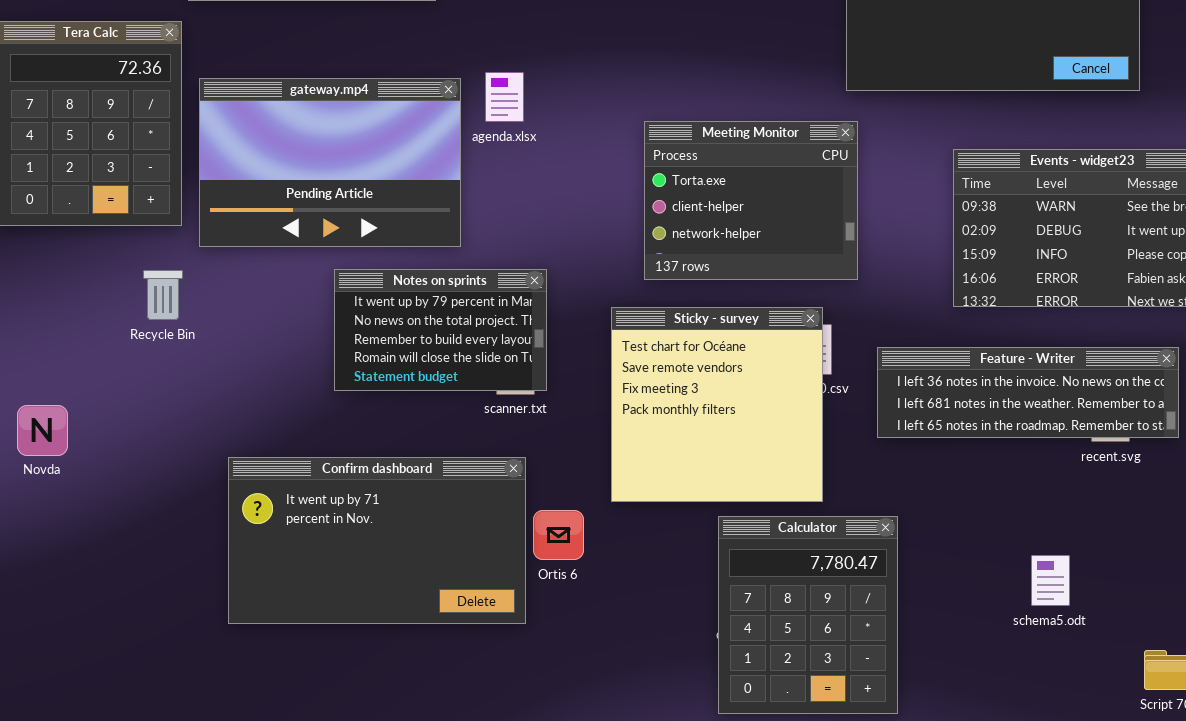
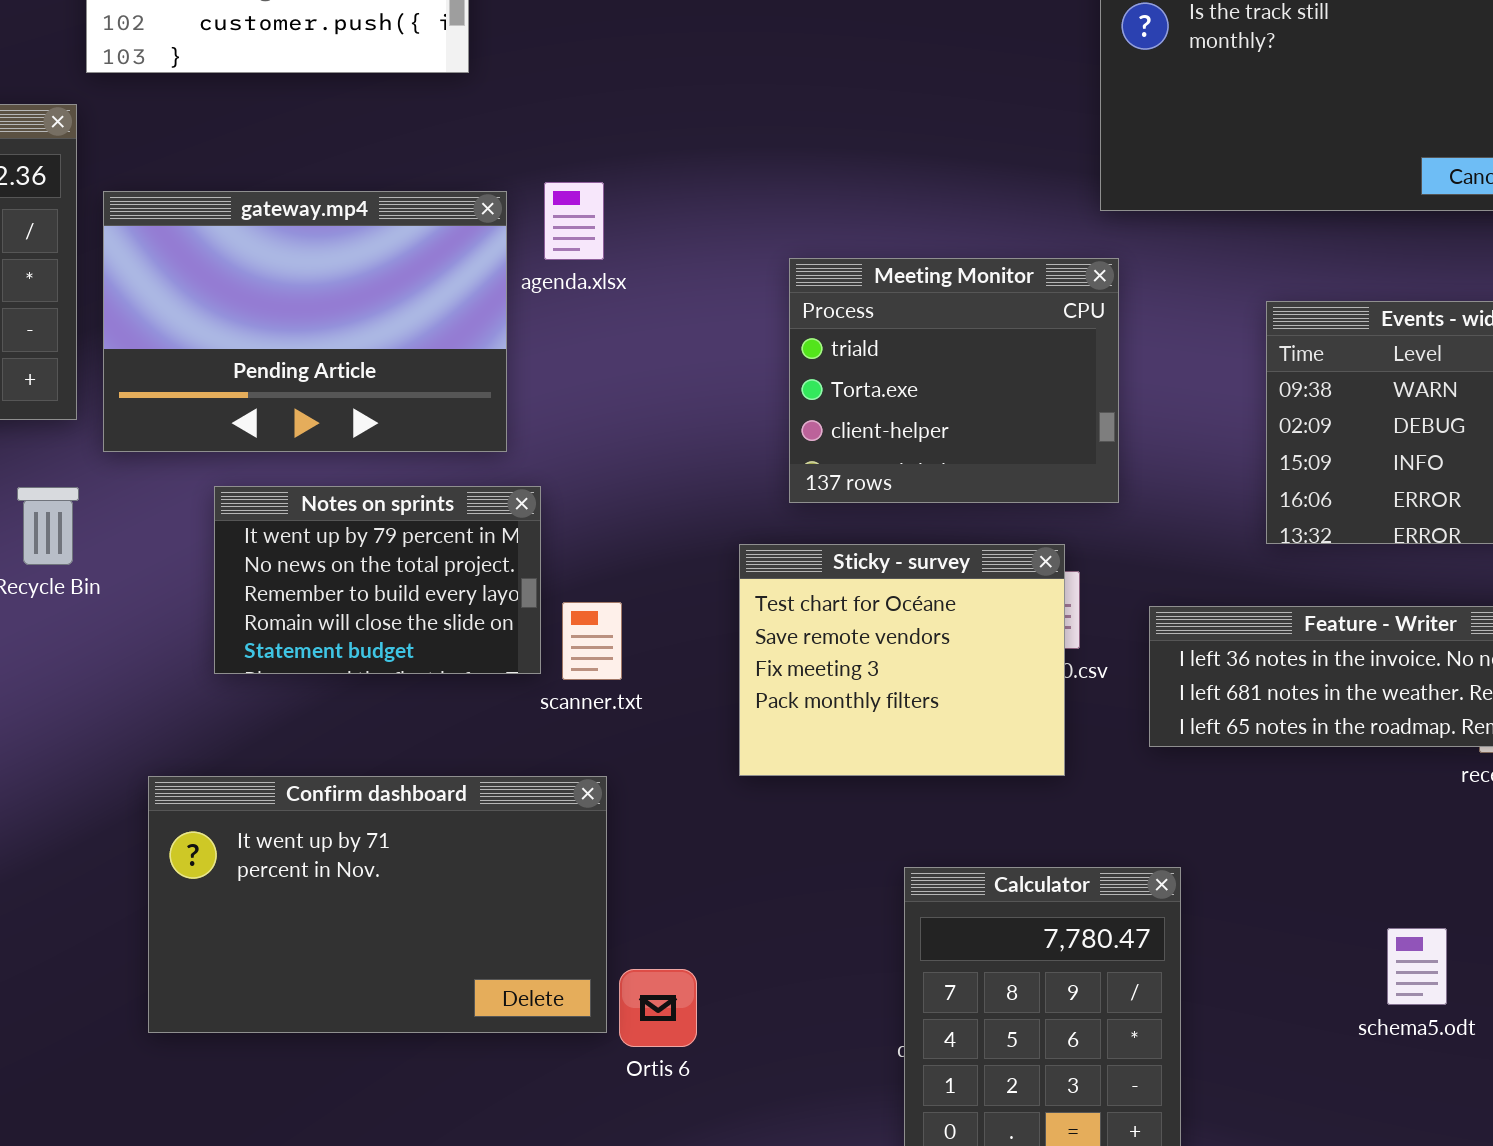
Meeting Monitor: [644,121,858,280] -> [789,258,1119,503], scrolled up 1 row
Notes on sprints: [334,269,547,391] -> [214,486,541,674], moved
Sticky - survey: [611,307,823,502] -> [739,544,1065,776], resized
Ortis 6: [533,510,584,560] -> [619,969,697,1047], moved

